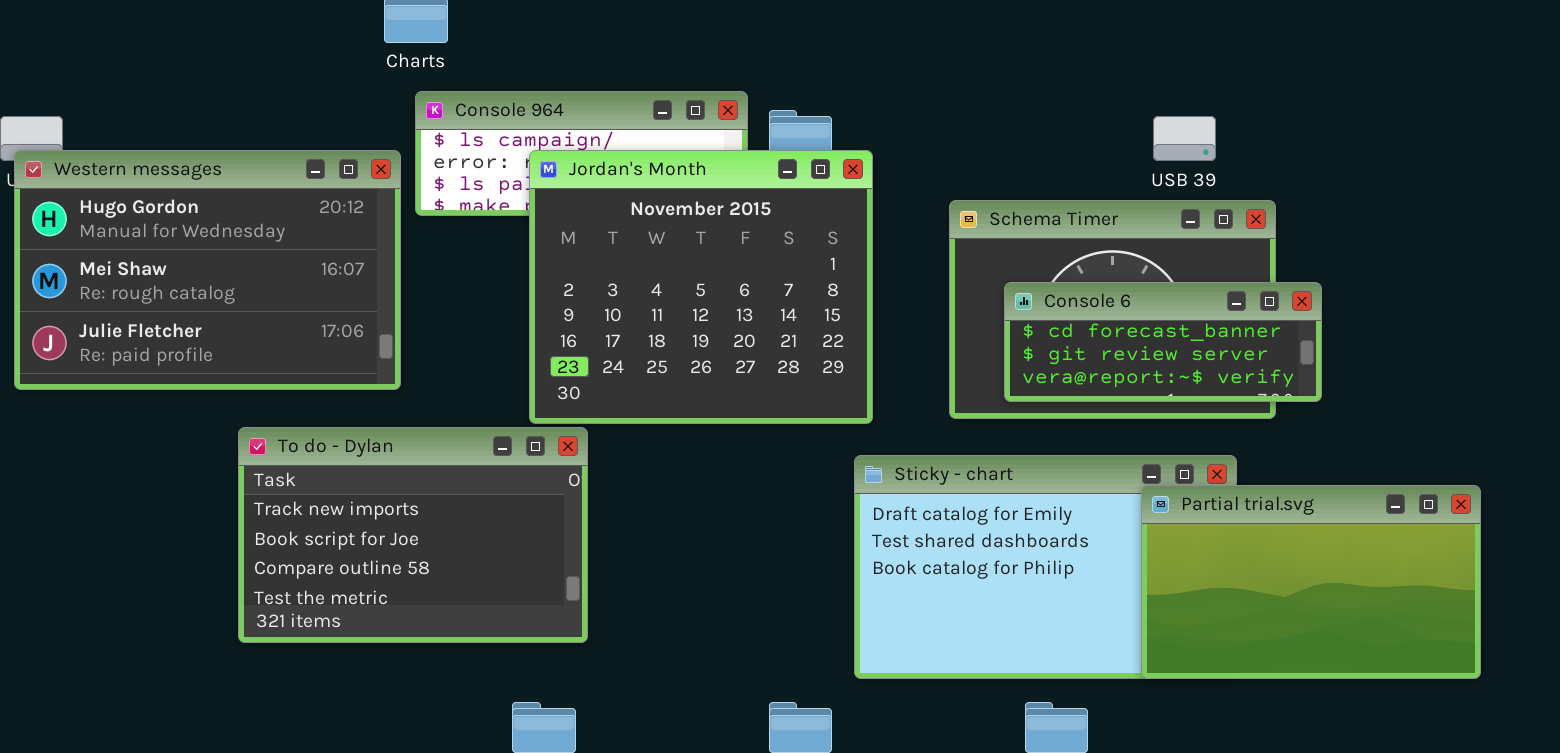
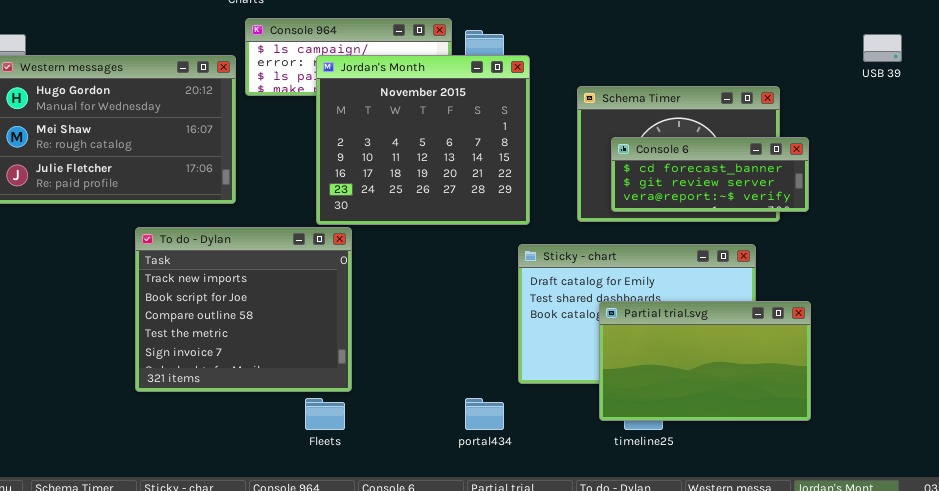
USB 39: [1153,116,1216,161] -> [863,34,902,62], moved
To do - Dylan: [238,427,588,643] -> [135,227,352,392], resized
Partial trial.svg: [1141,485,1481,679] -> [599,301,811,421], moved

